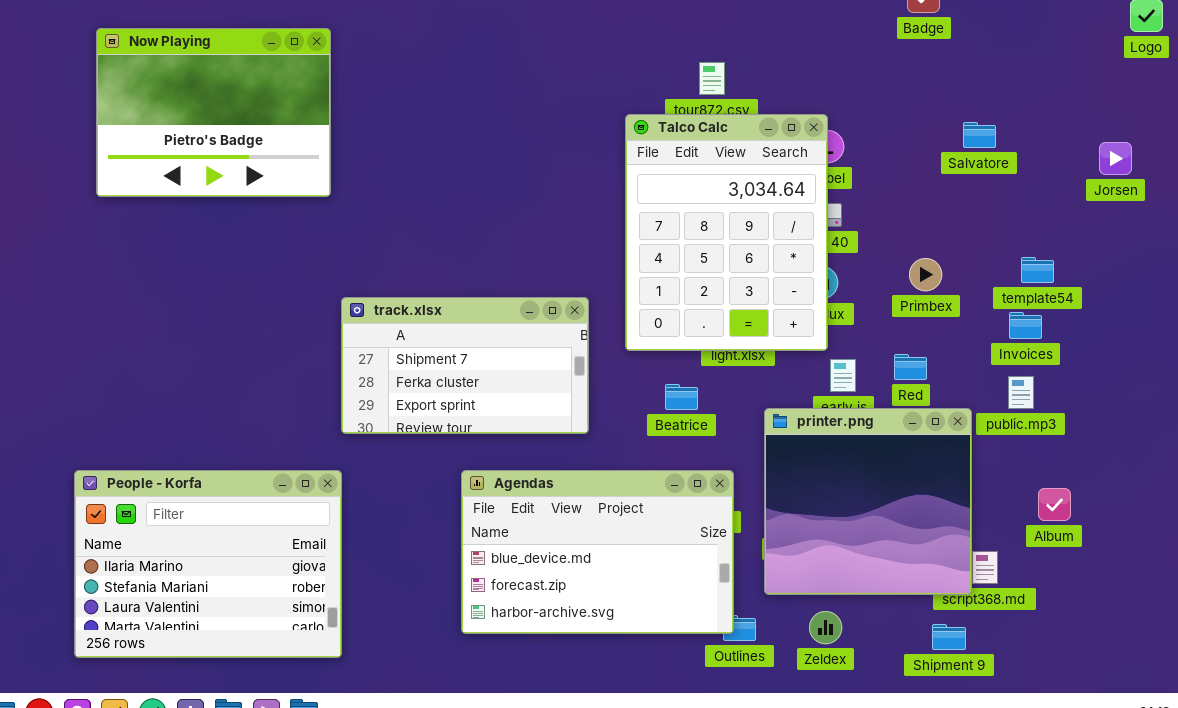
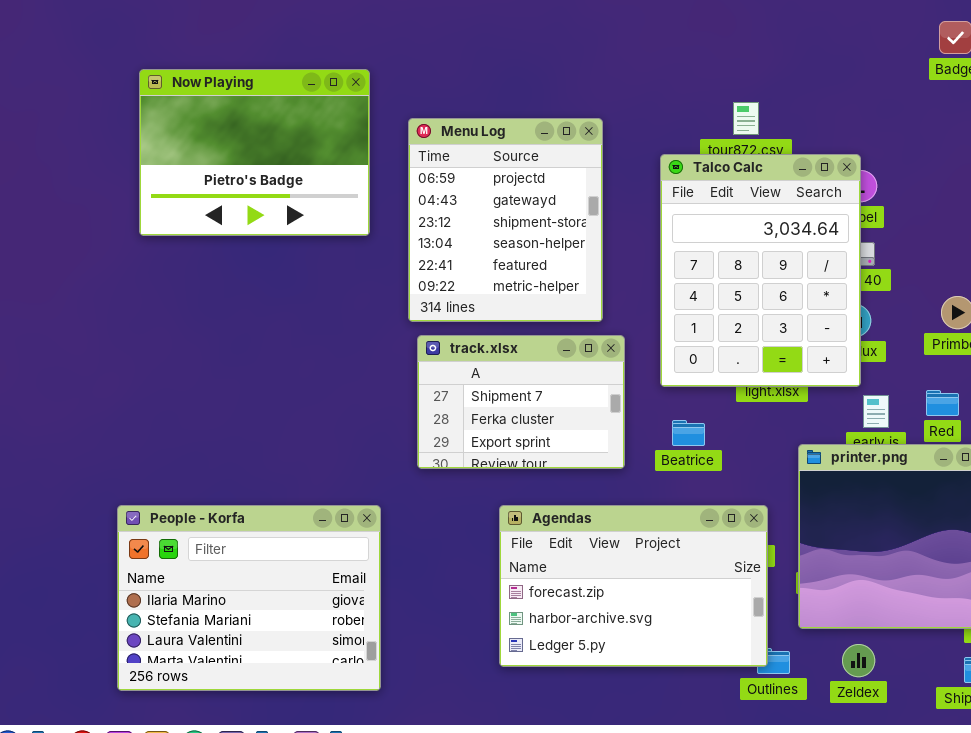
Menu Log: none -> [408,118,603,322], opened
track.xlsx: [341,297,589,434] -> [417,335,625,469], resized
Beatrice: [665,384,698,410] -> [672,420,705,446], moved
Agendas: [461,470,734,634] -> [499,505,768,667], scrolled down 1 row

